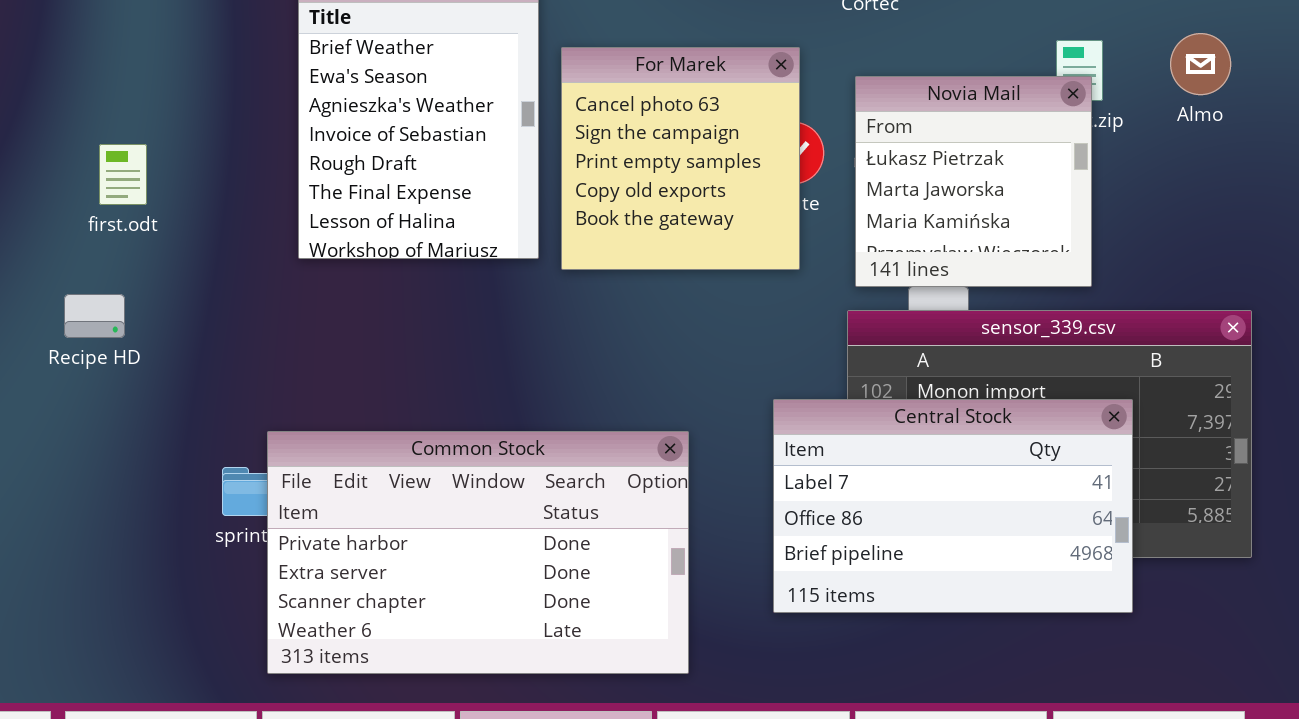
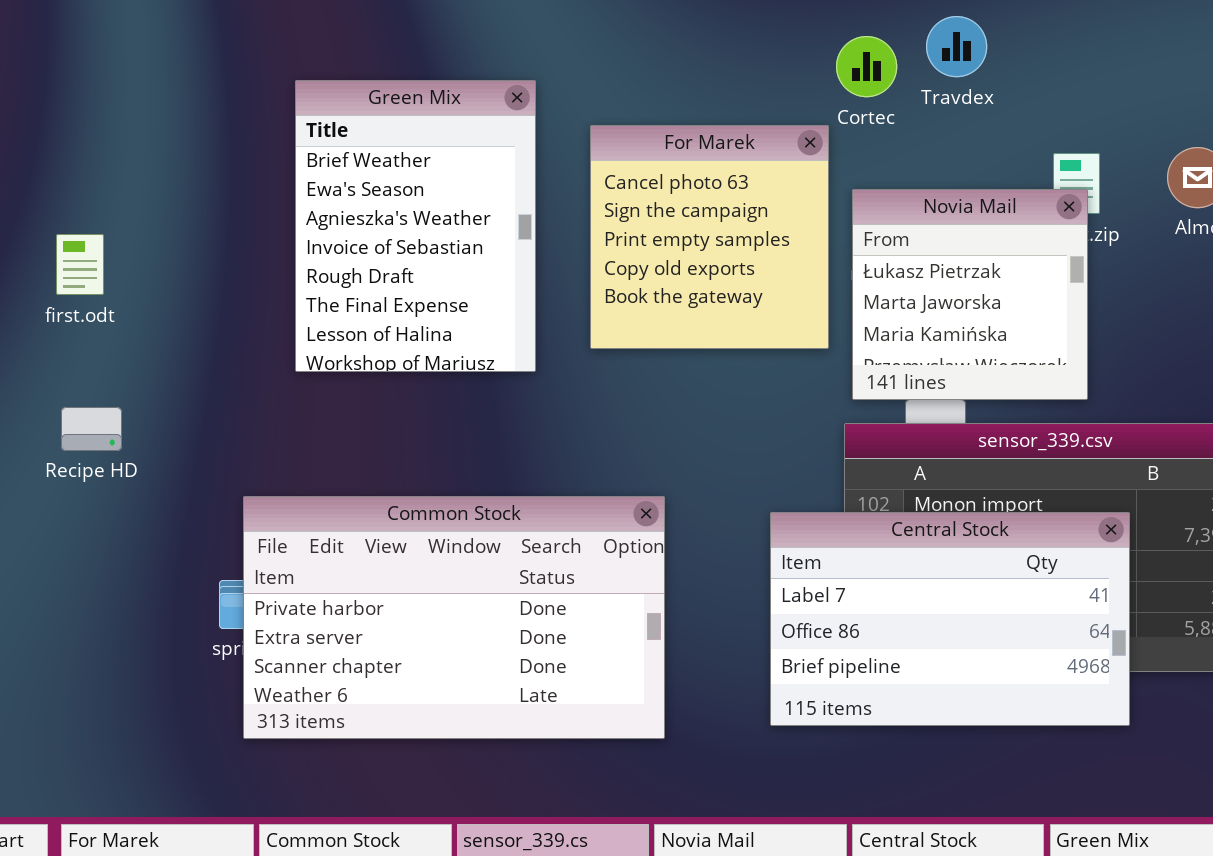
For Marek: [561,47,800,270] -> [590,125,829,349], moved
first.odt: [99,144,147,205] -> [56,234,104,295], moved
Common Stock: [267,431,689,674] -> [243,496,665,739], moved

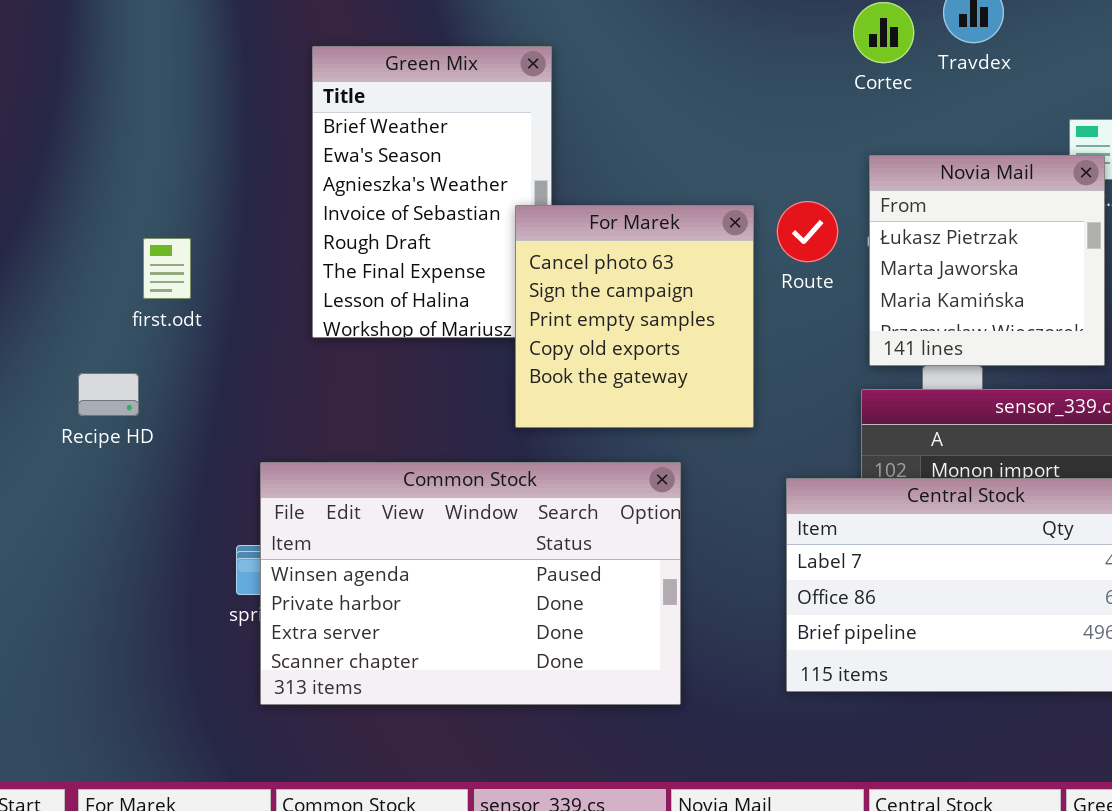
For Marek: [590,125,829,349] -> [515,205,754,428], moved
first.odt: [56,234,104,295] -> [143,238,191,299], moved
Common Stock: [243,496,665,739] -> [260,462,681,705], scrolled up 1 row

